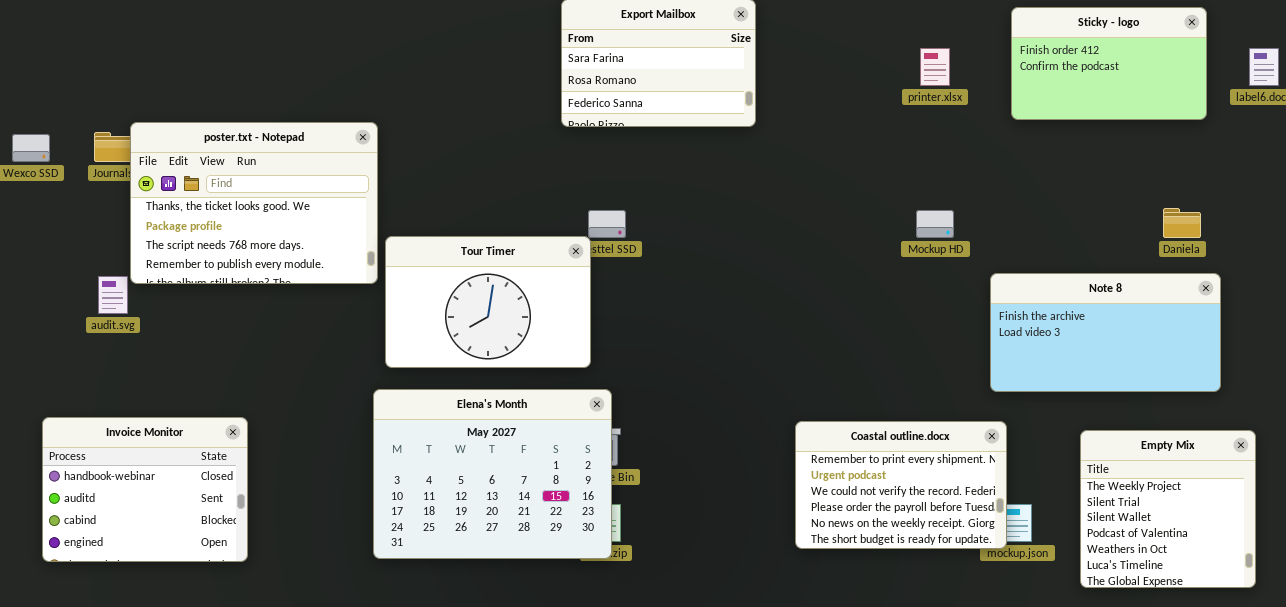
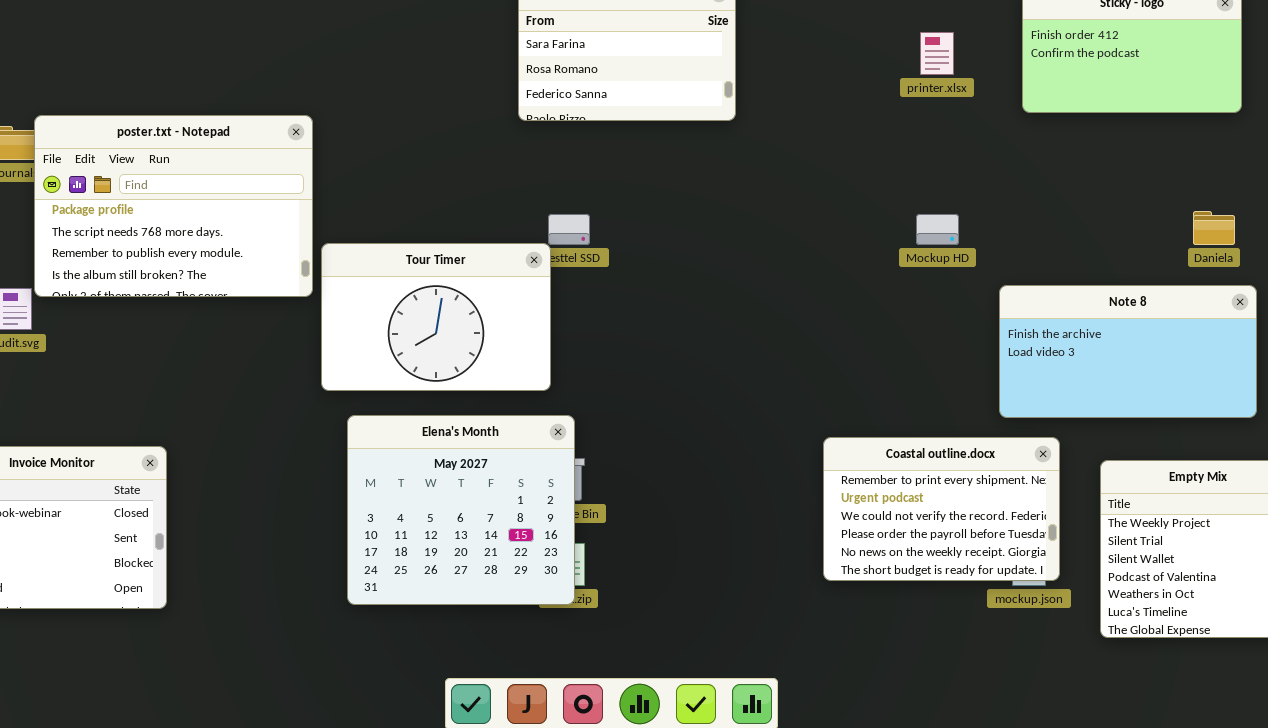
poster.txt - Notepad: [130,122,378,284] -> [34,115,313,297], scrolled down 1 row
Elena's Month: [373,389,612,559] -> [347,415,575,605], resized
Coastal outline.docx: [795,421,1007,549] -> [823,437,1060,581], moved

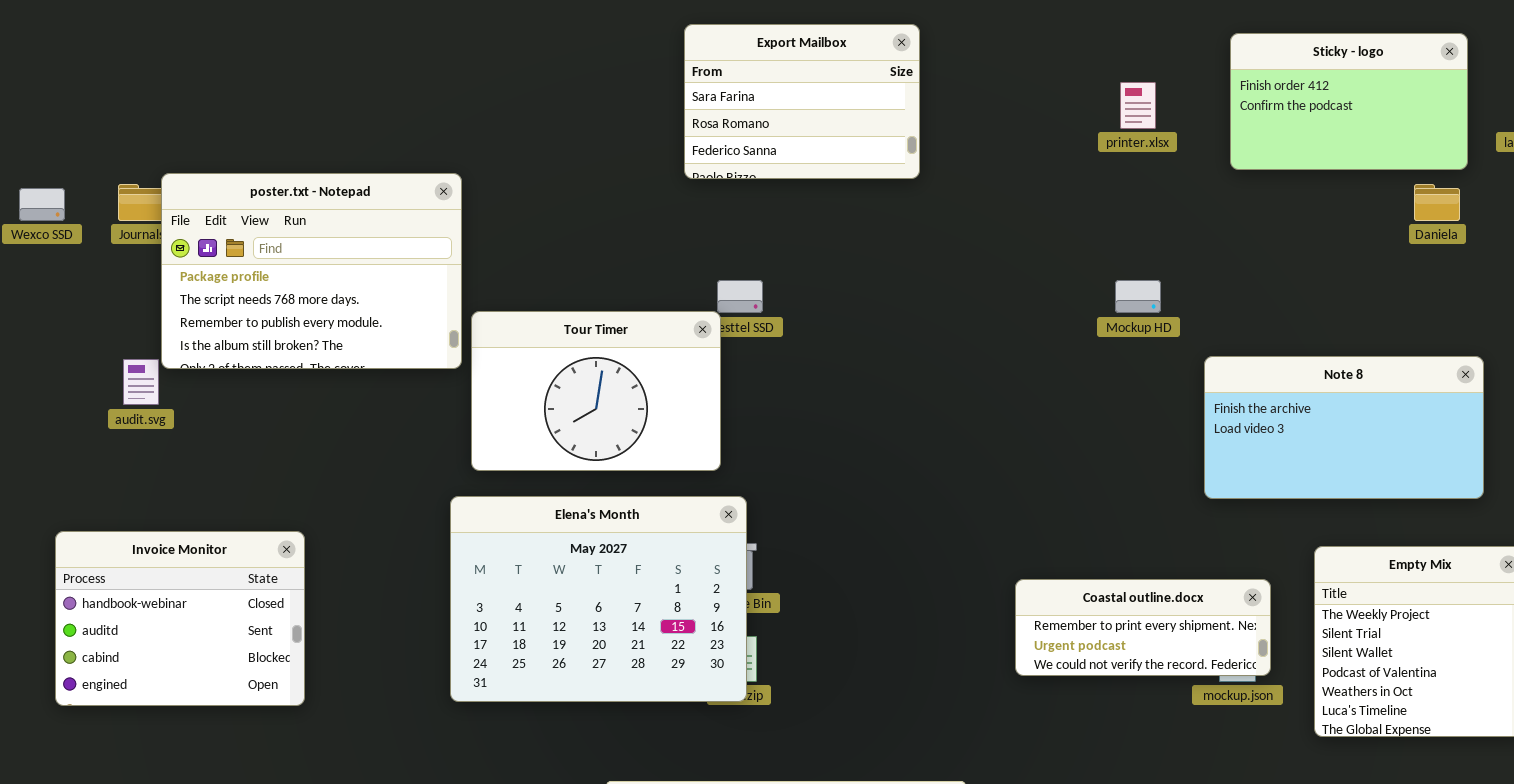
Daniela: [1193,211,1235,245] -> [1414,184,1460,221], moved
Elena's Month: [347,415,575,605] -> [450,496,747,702], resized
Coastal outline.docx: [823,437,1060,581] -> [1015,579,1271,676], resized

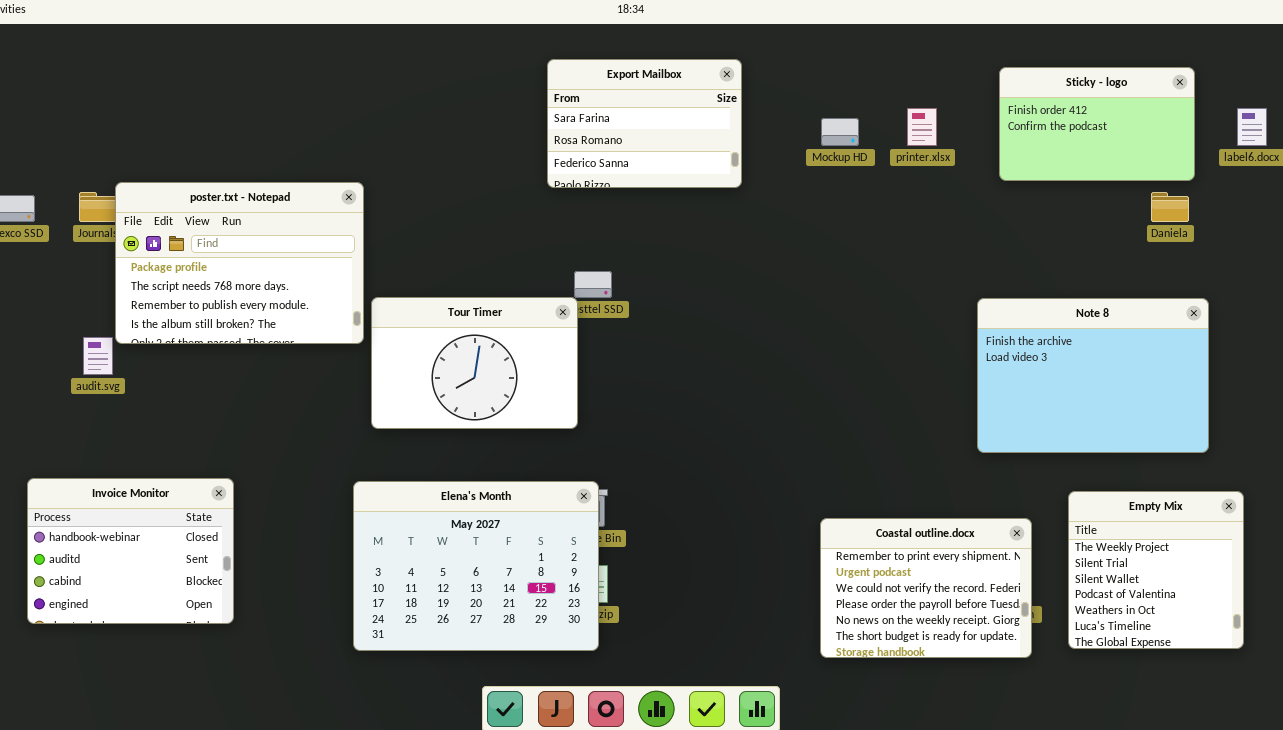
Mockup HD: [1115,280,1161,313] -> [821,118,859,146], moved
Note 8: [1204,356,1484,499] -> [977,298,1209,453], resized
Elena's Month: [450,496,747,702] -> [353,481,599,651], moved
Coastal outline.docx: [1015,579,1271,676] -> [820,518,1032,658], resized

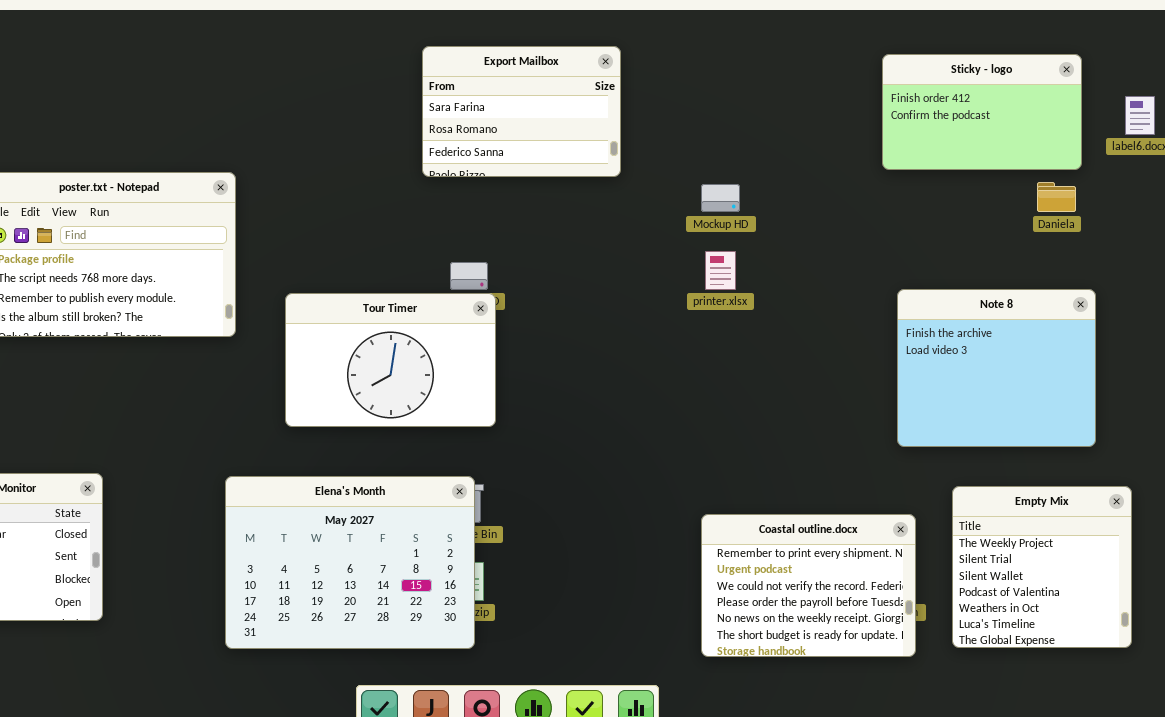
printer.xlsx: [907,108,937,146] -> [705,251,736,290], moved
Mockup HD: [821,118,859,146] -> [701,184,740,212], moved
Tour Timer: [371,297,578,429] -> [285,293,496,427], moved
Note 8: [977,298,1209,453] -> [897,289,1096,447], resized

